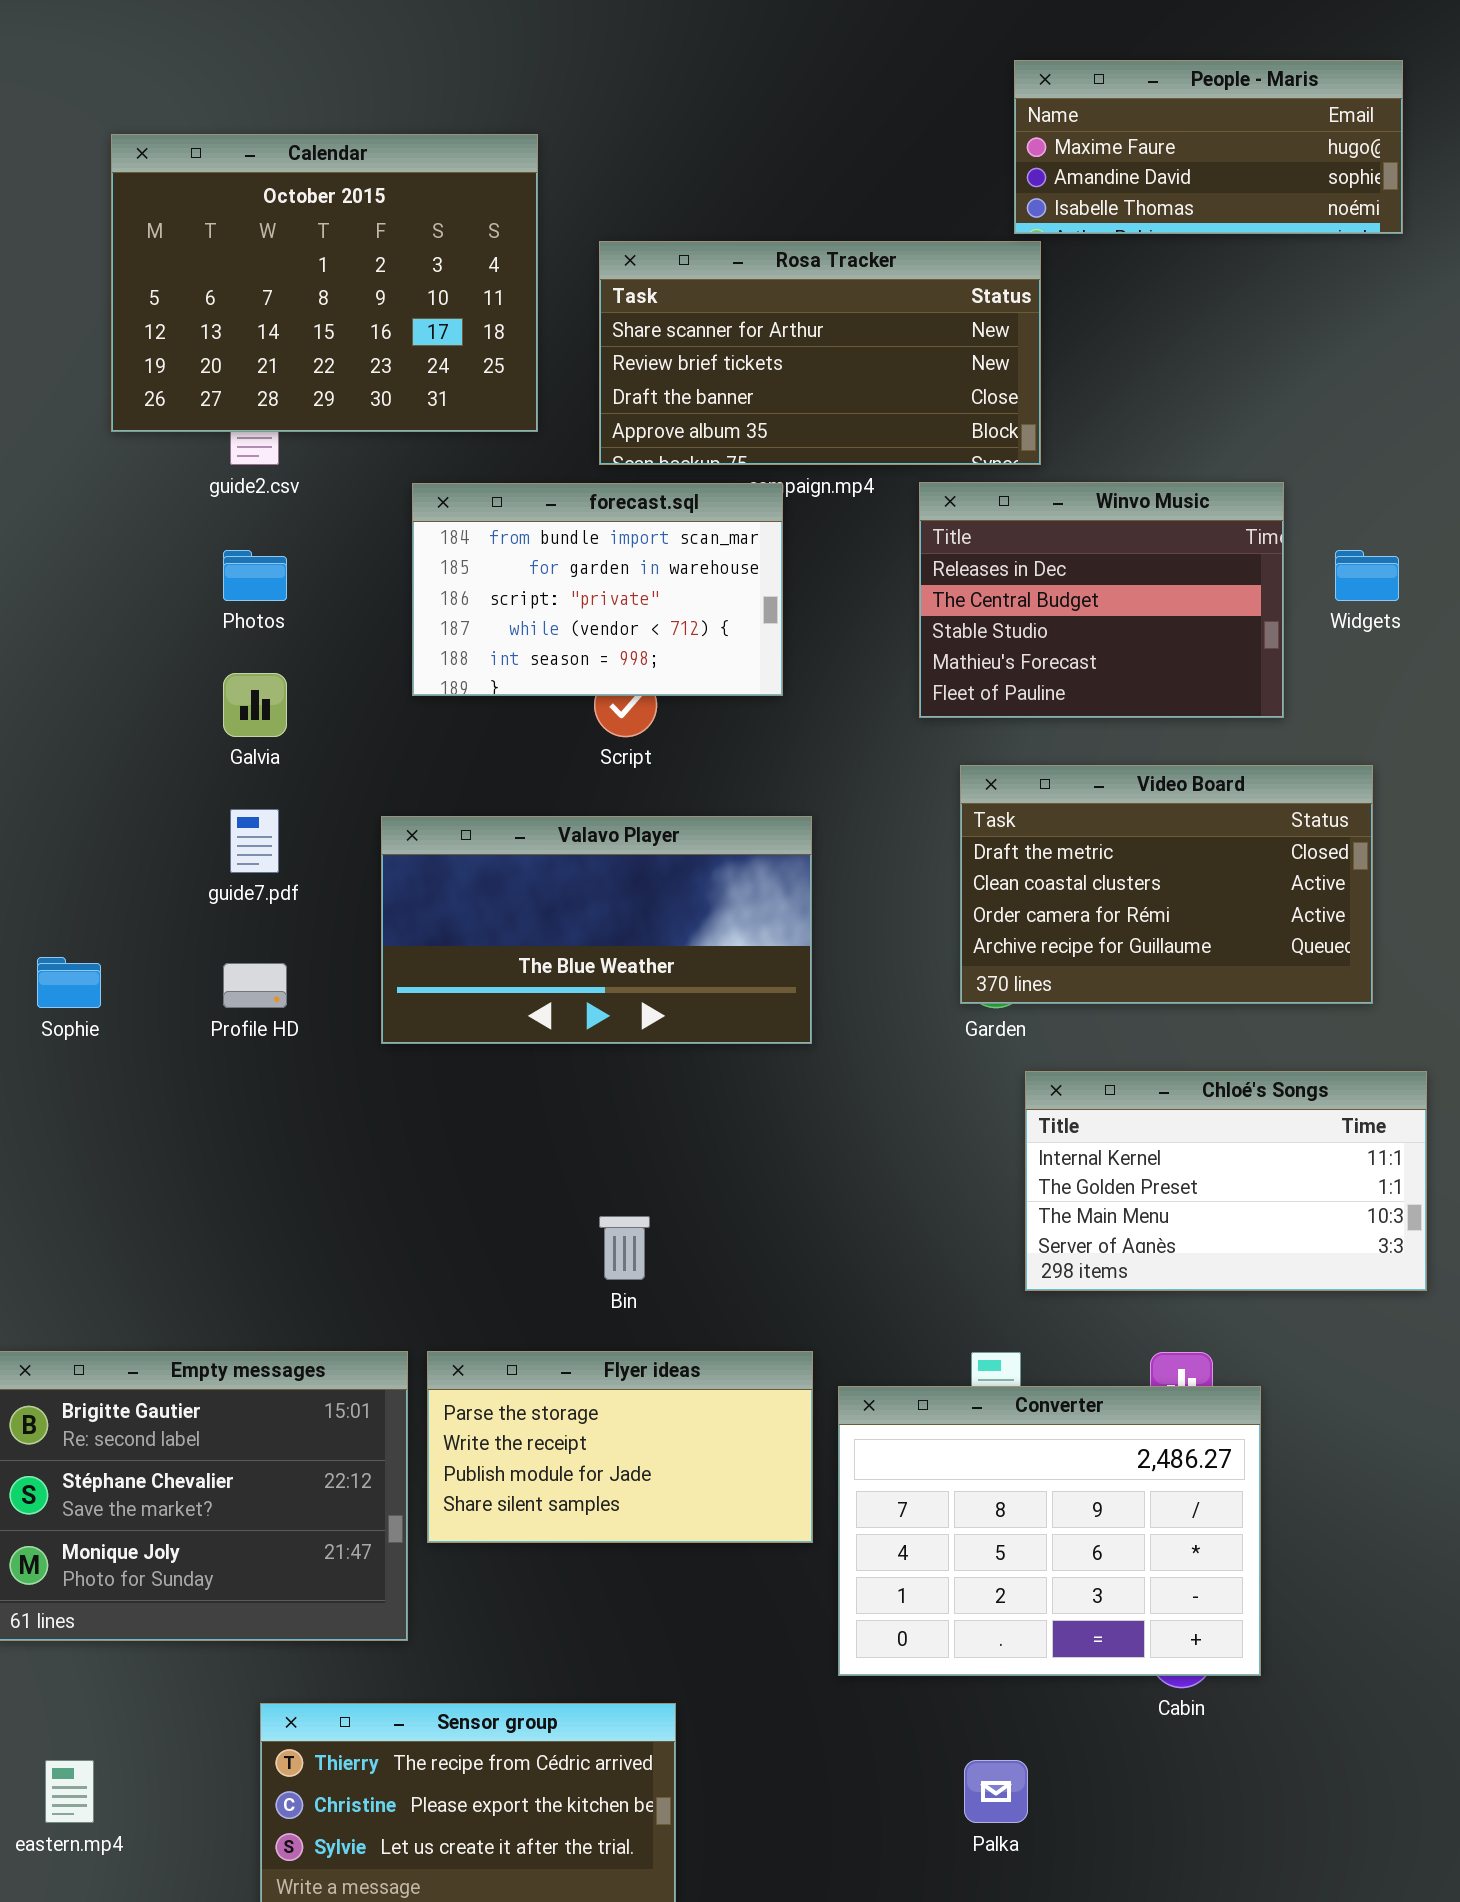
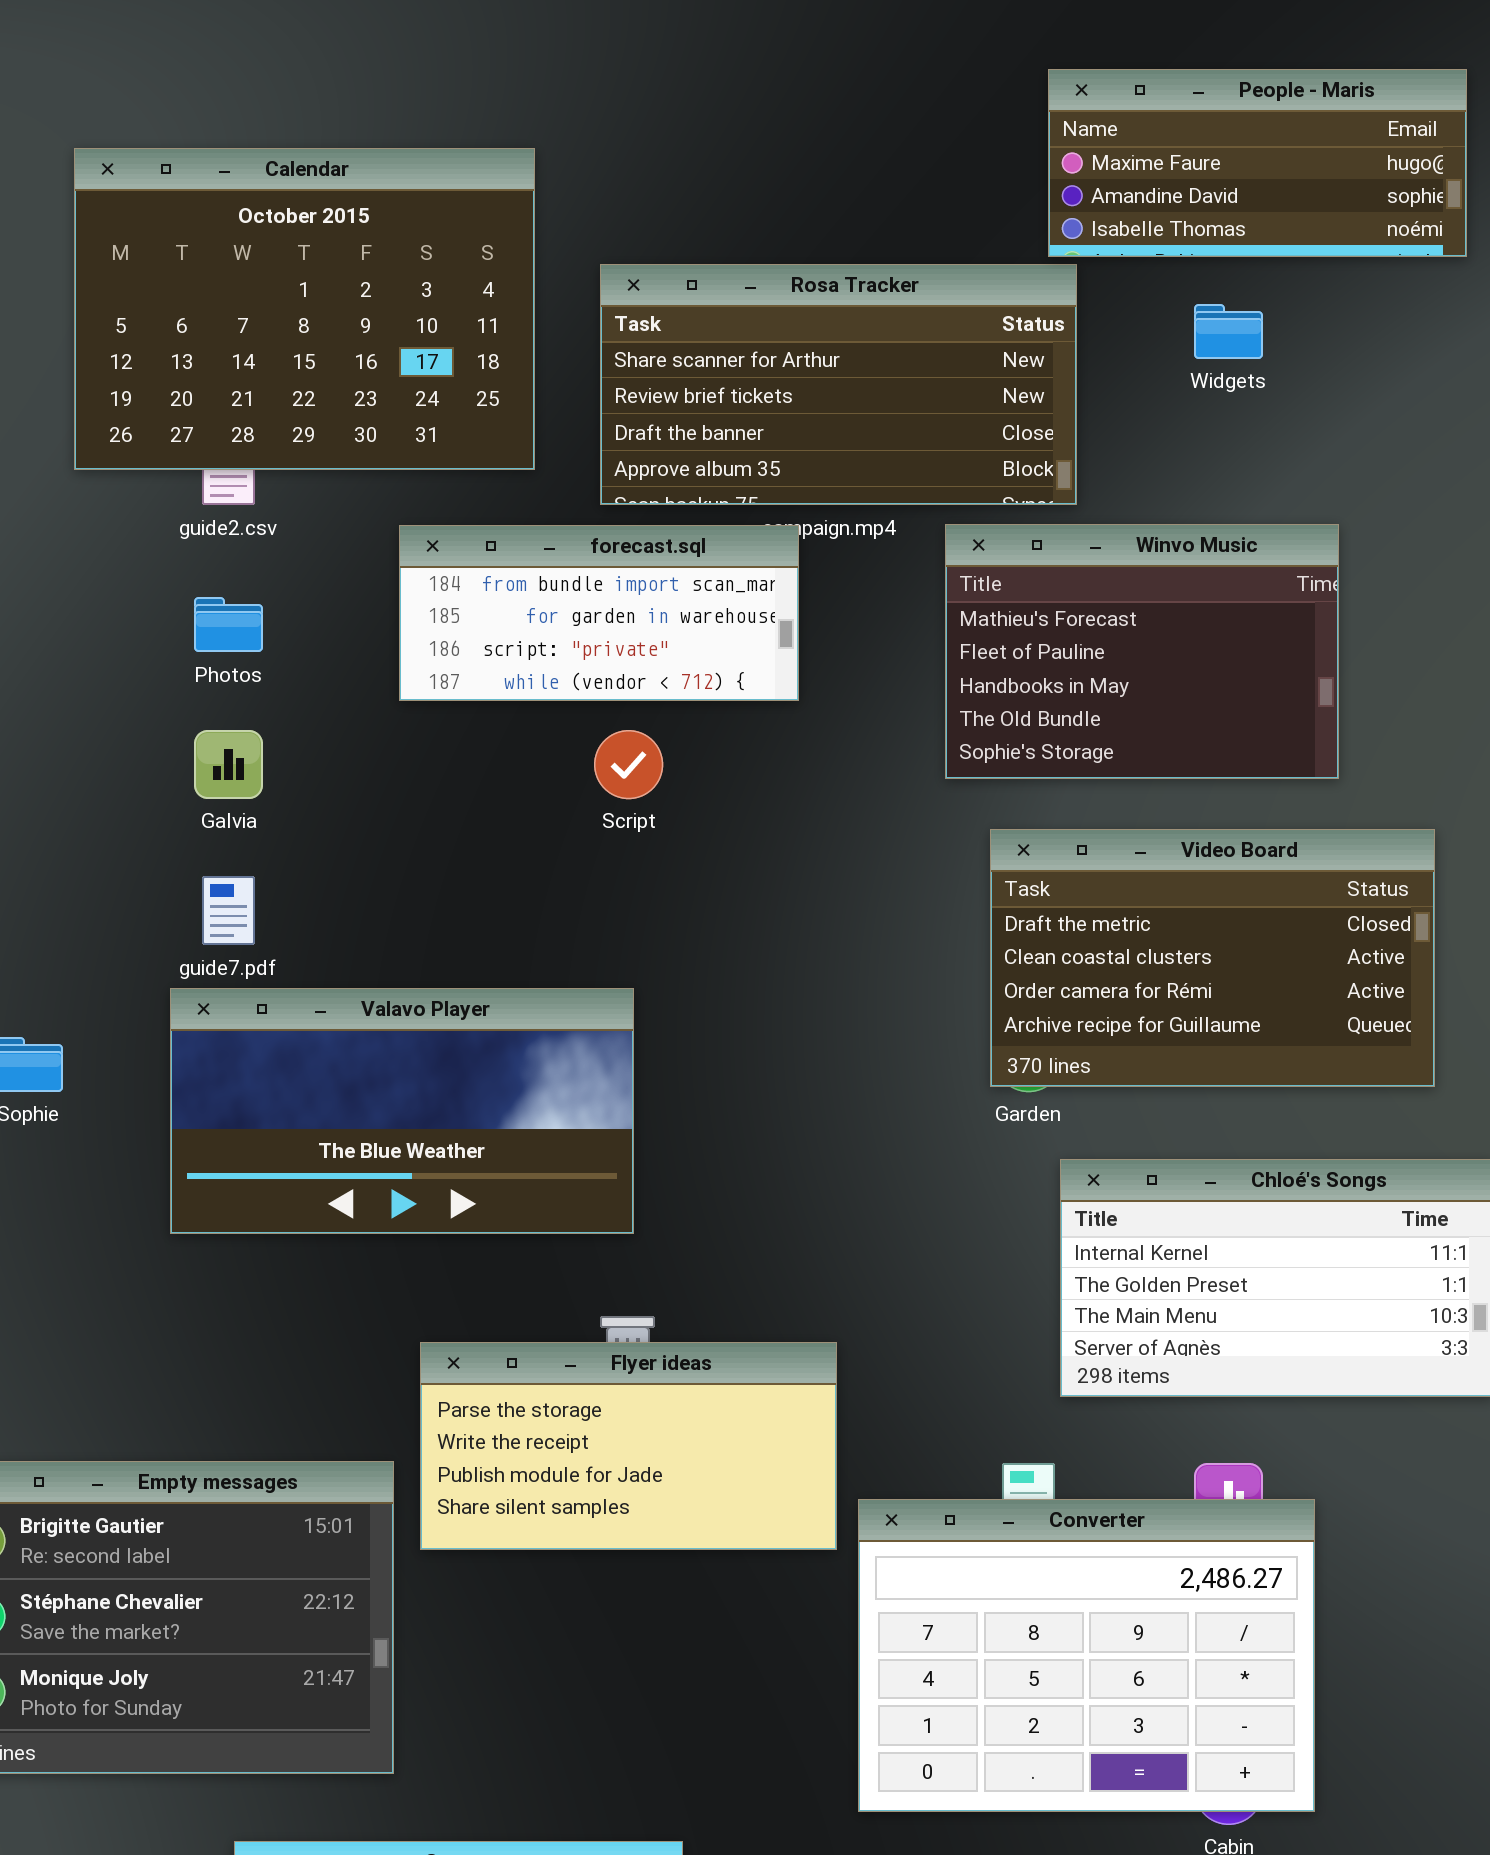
Winvo Music: [919,482,1284,718] -> [945,524,1339,779], scrolled down 3 rows
forecast.sql: [412,483,783,696] -> [399,525,799,701], resized
Widgets: [1335,550,1399,601] -> [1194,304,1263,359], moved
Valavo Player: [381,816,812,1044] -> [170,988,634,1234], moved
Flyer ideas: [427,1351,813,1543] -> [420,1342,837,1550], moved

